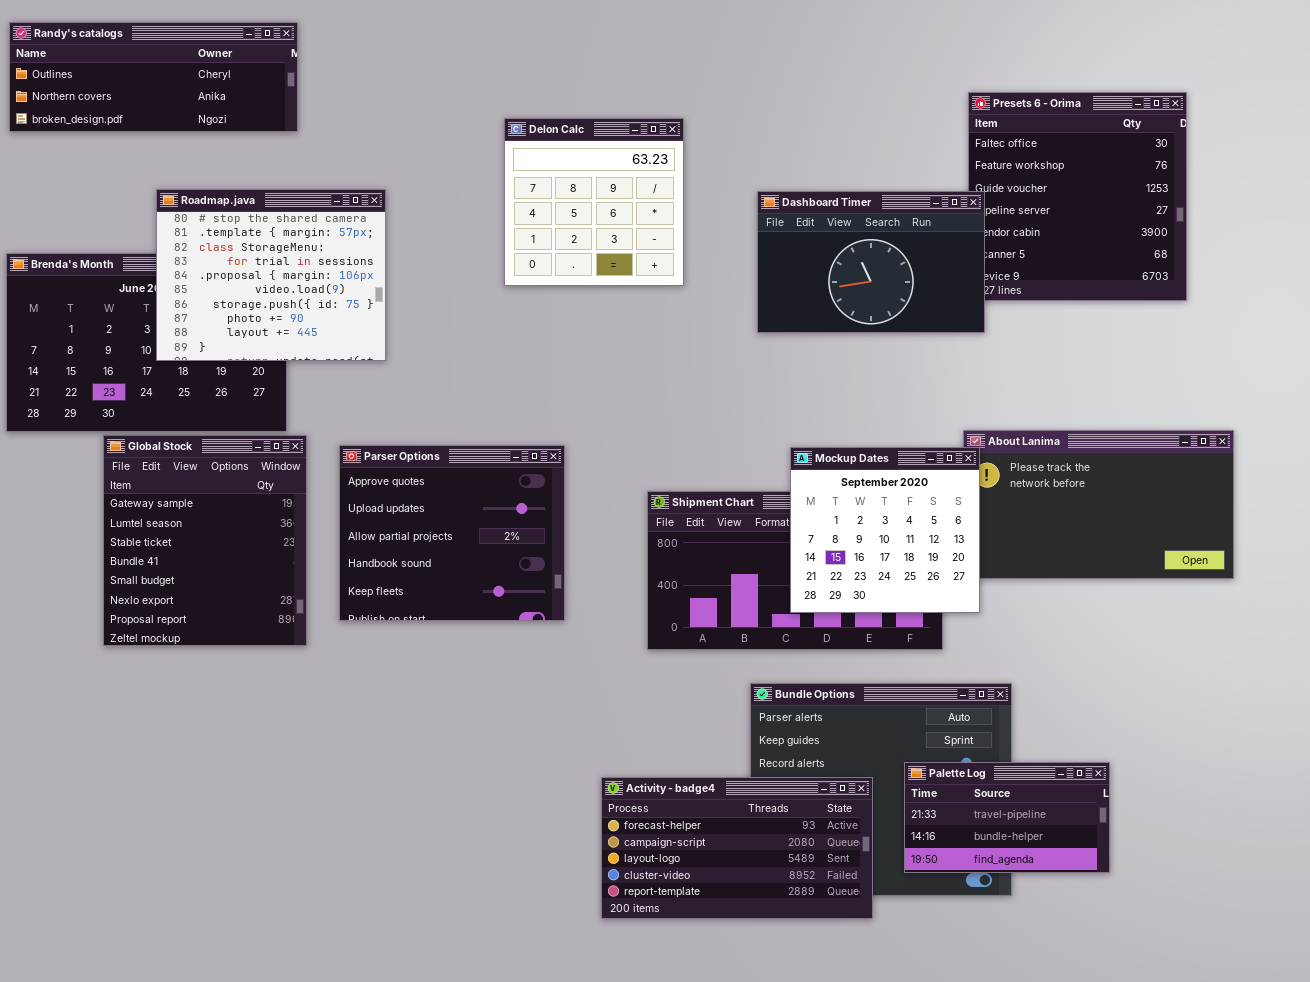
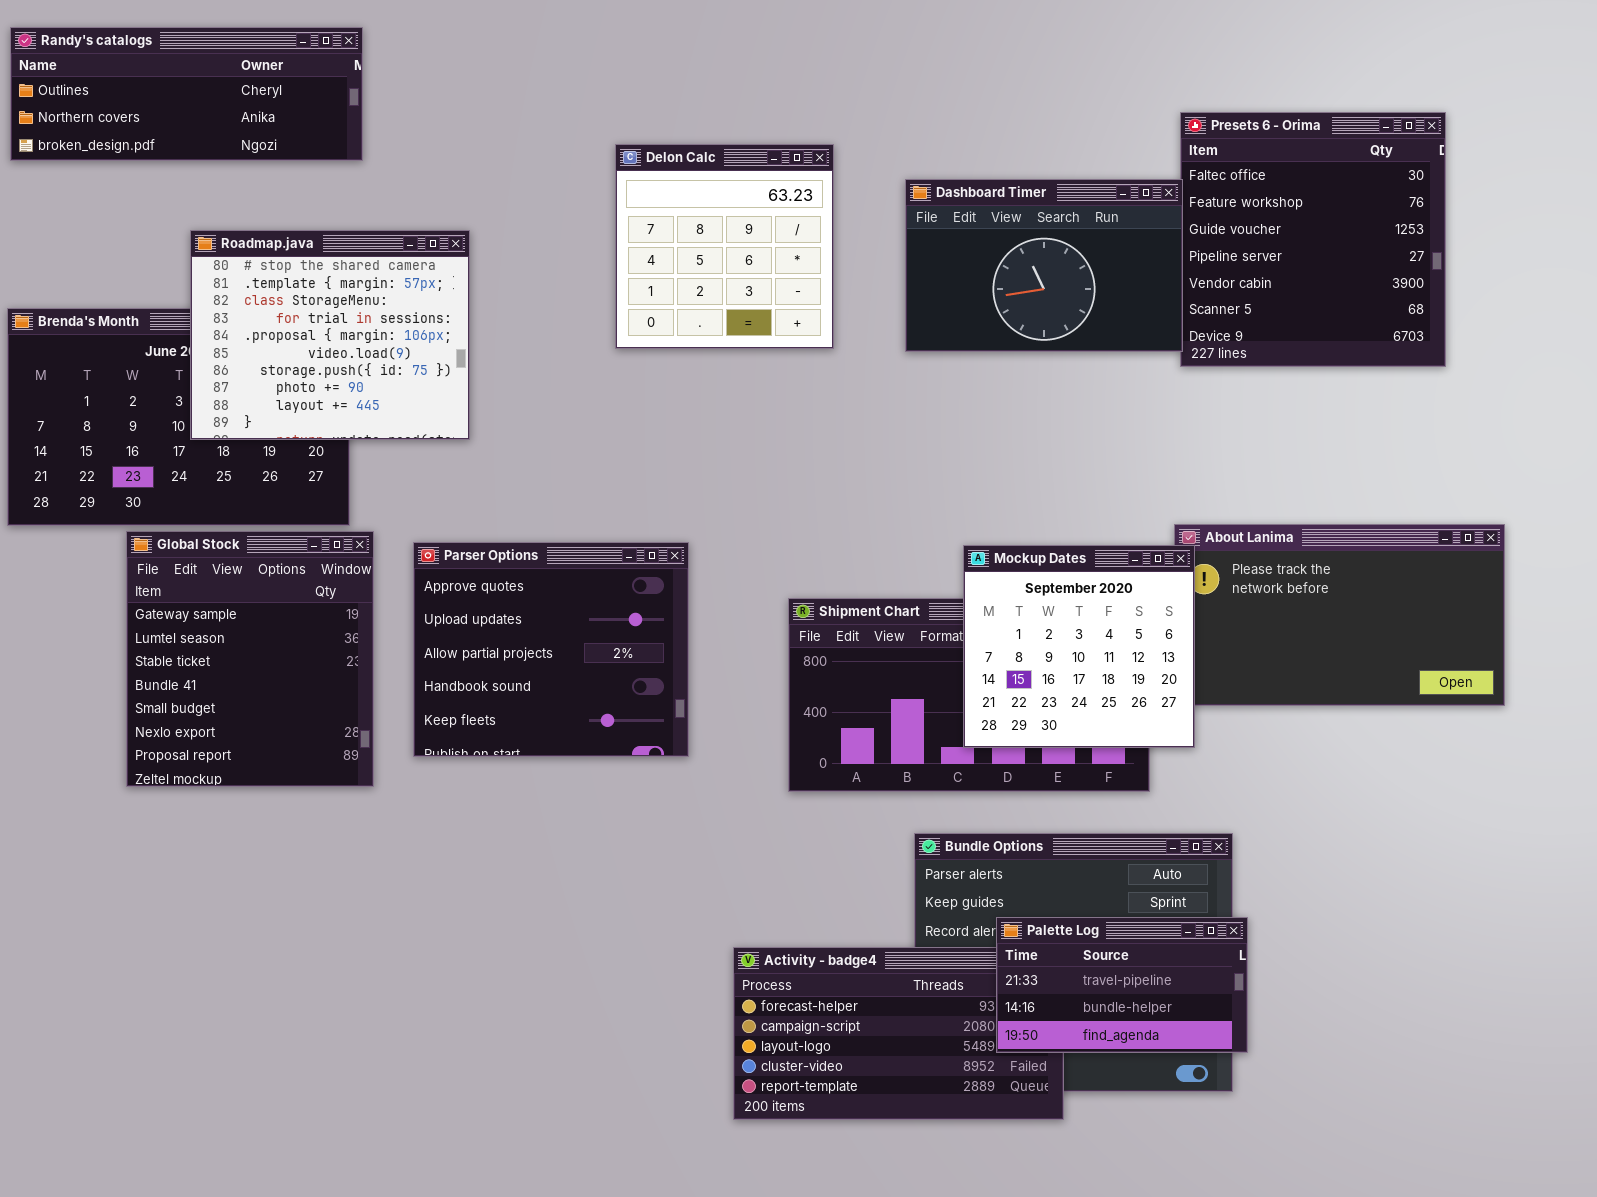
Dashboard Timer: [757,191,985,333] -> [905,179,1183,352], moved
Palette Log: [904,762,1110,873] -> [996,917,1248,1053], moved

